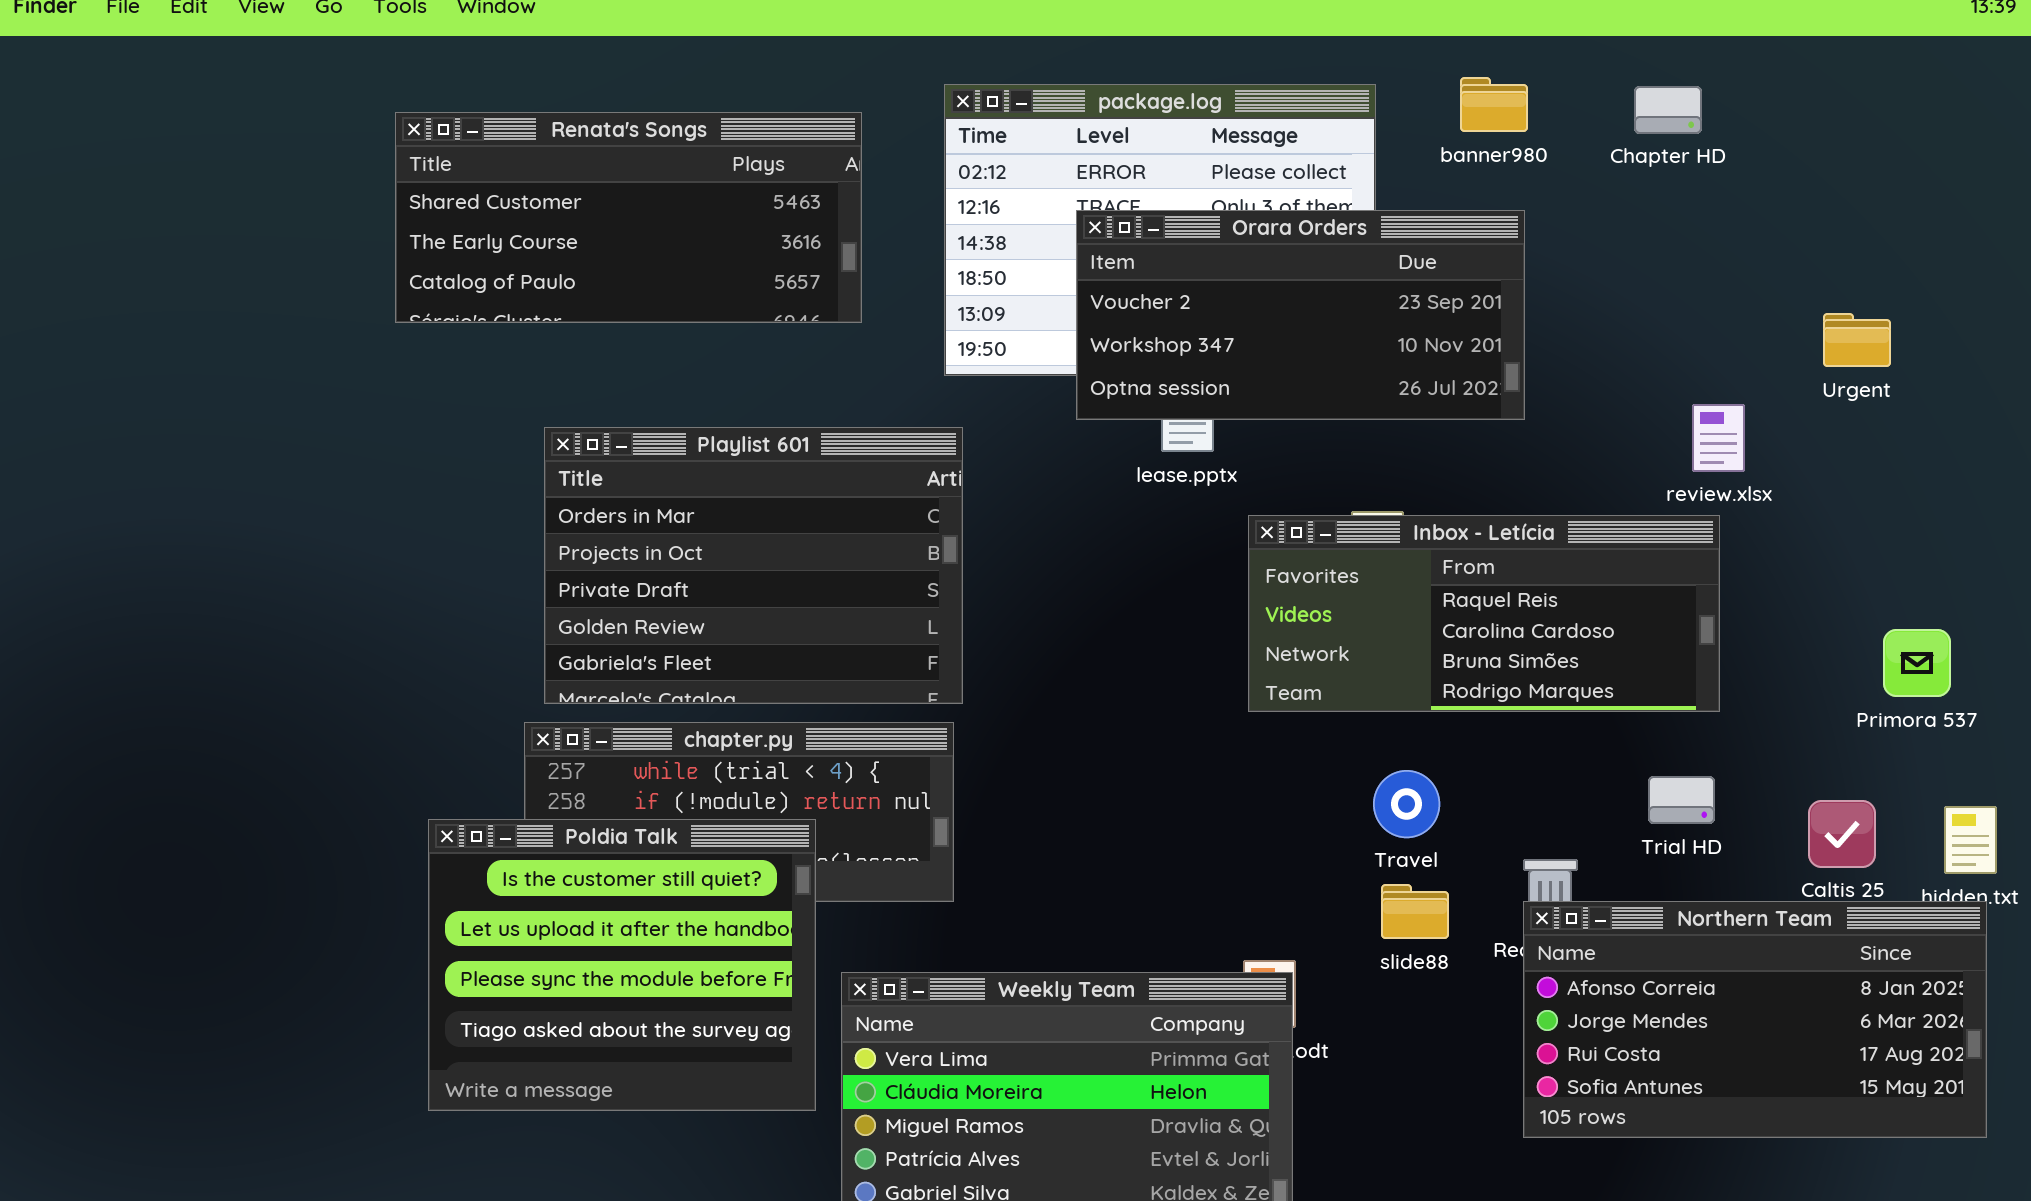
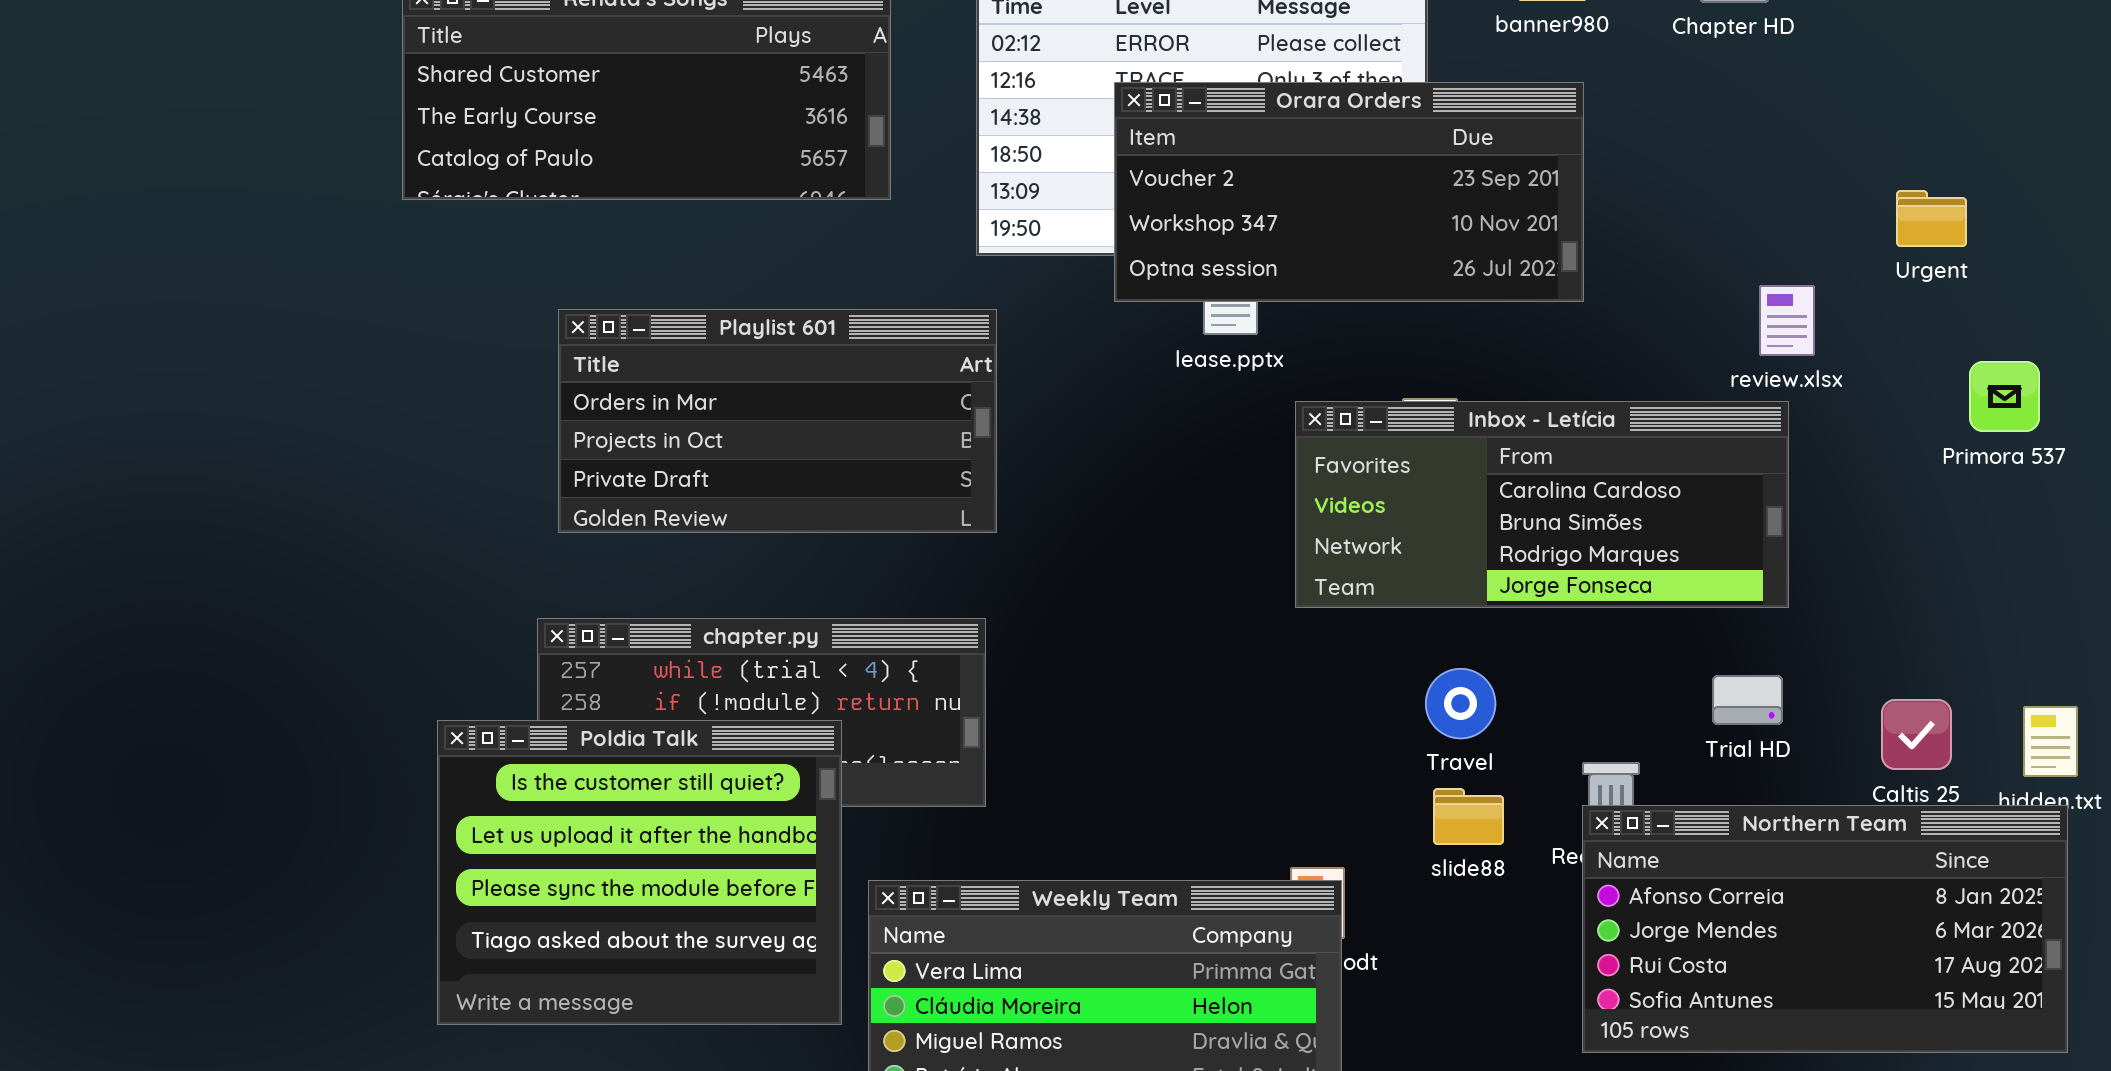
Playlist 601: [544,427,963,704] -> [558,309,997,533], resized
Inbox - Letícia: [1248,515,1720,712] -> [1295,401,1789,608], scrolled down 1 row
Primora 537: [1883,629,1951,697] -> [1969,361,2040,432], moved

